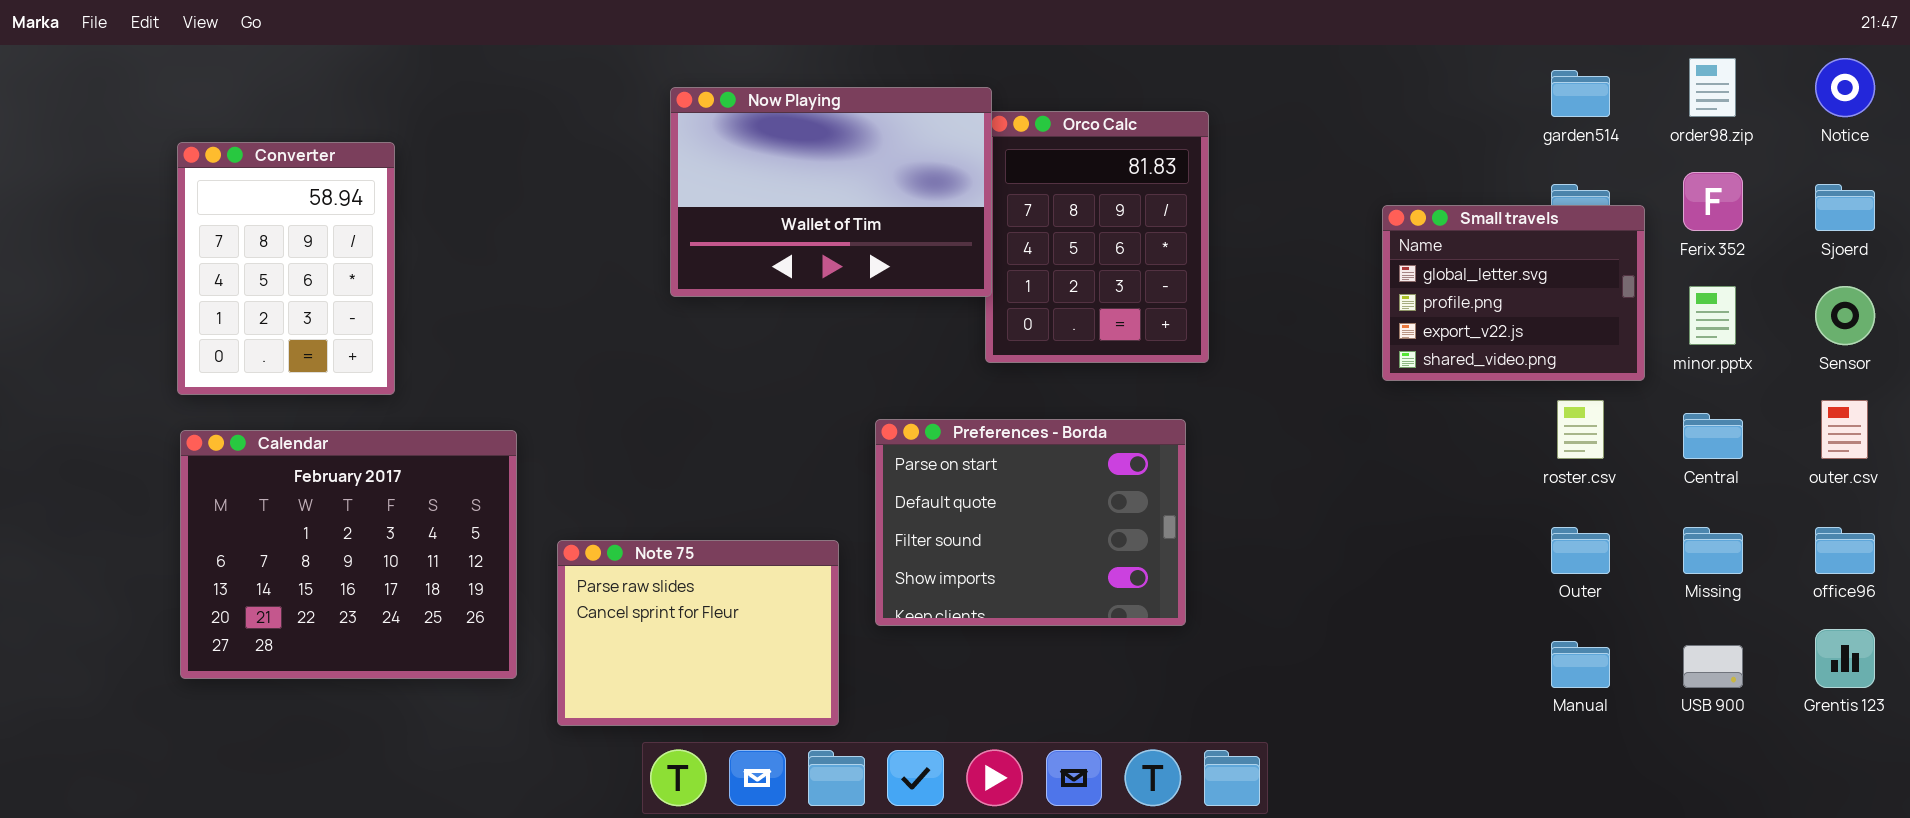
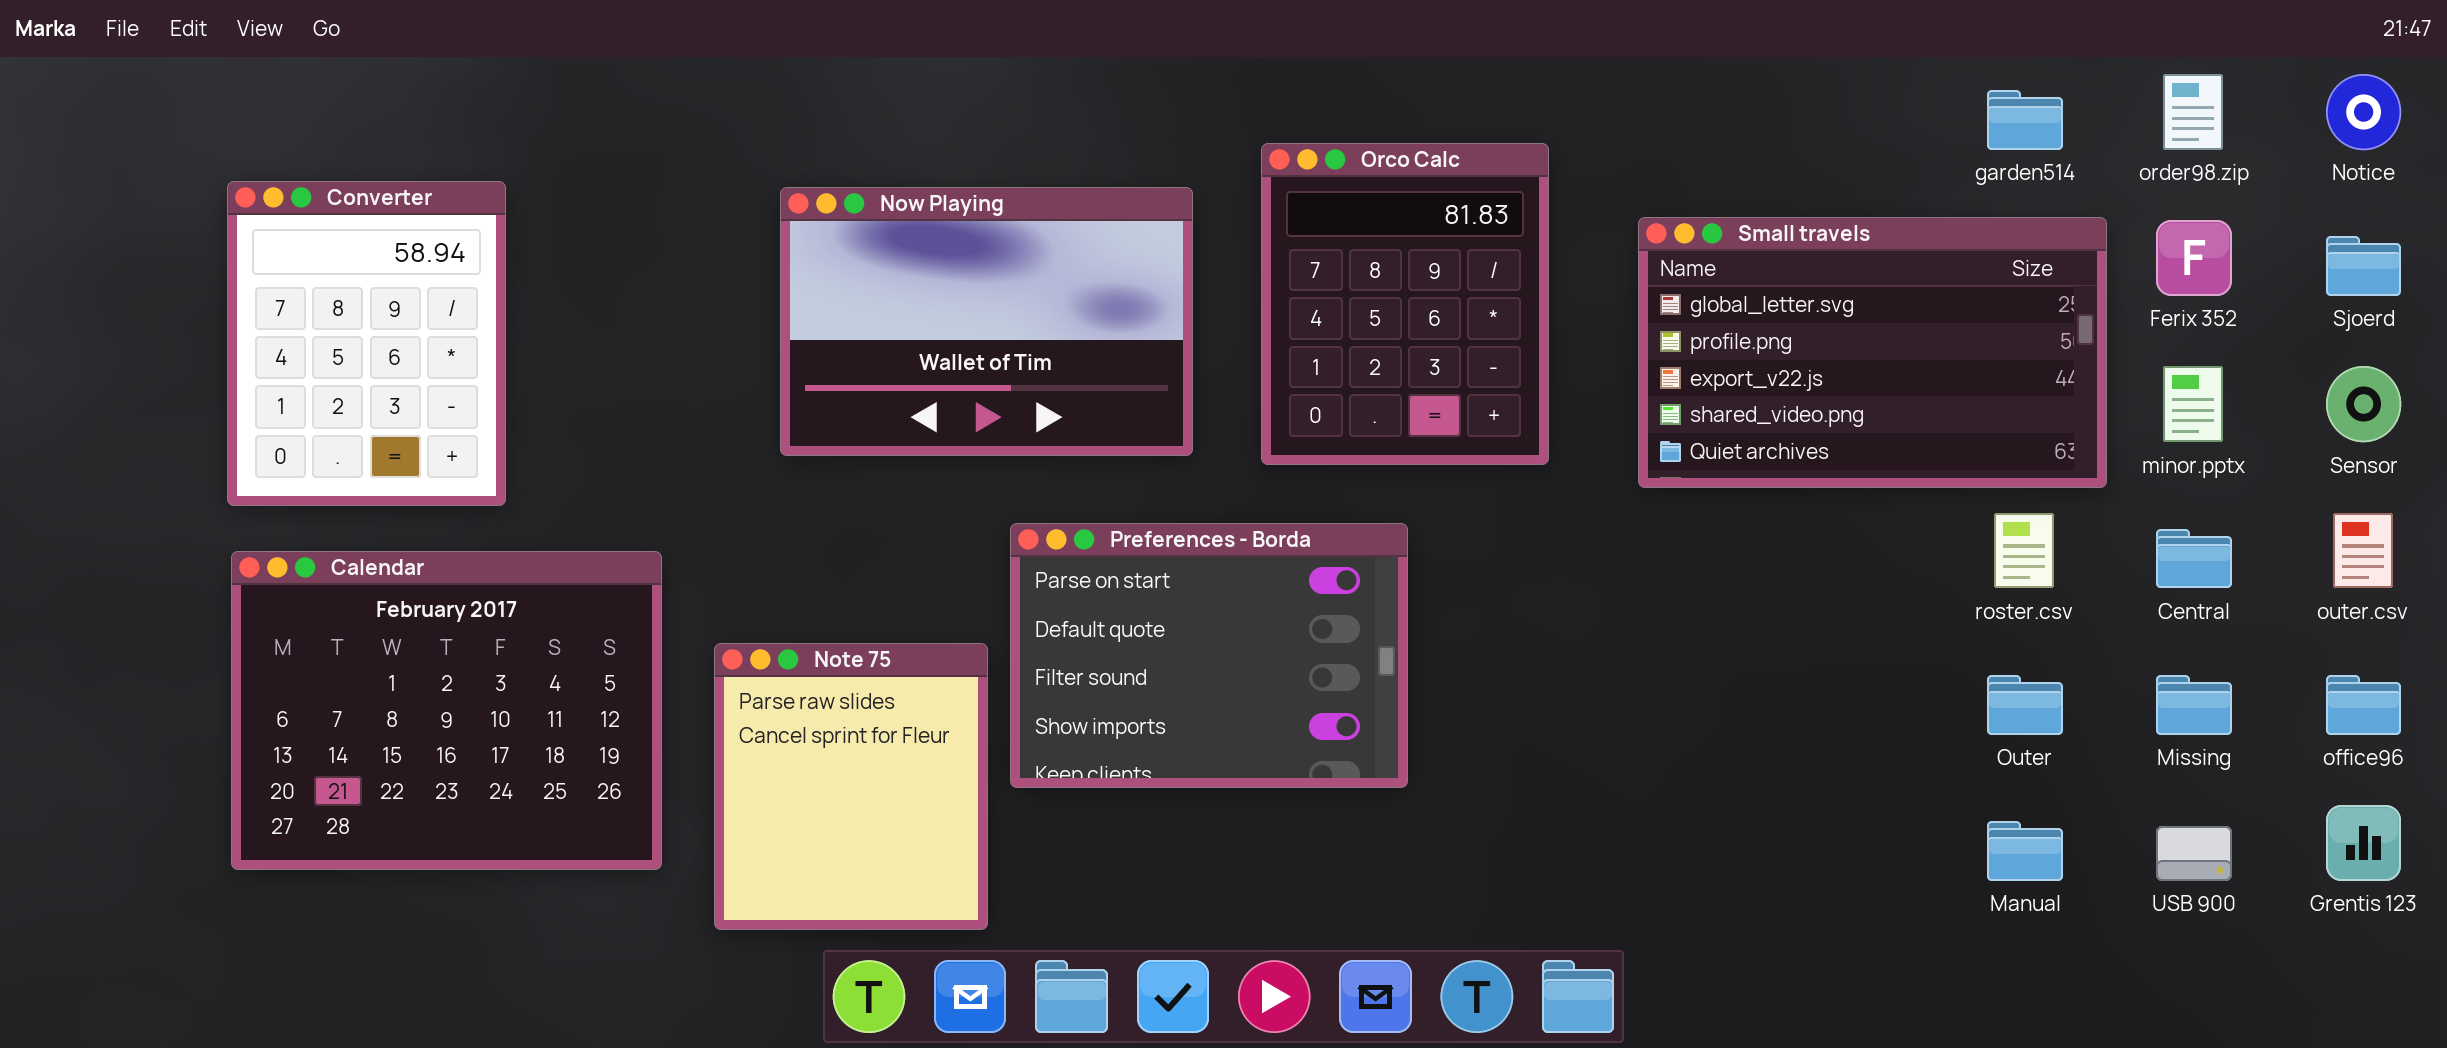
Now Playing: [670,87,992,297] -> [780,187,1193,456], moved
Small travels: [1382,205,1645,381] -> [1638,217,2107,488], resized
Preferences - Borda: [875,419,1186,626] -> [1010,523,1408,788], moved
Note 75: [557,540,839,726] -> [714,643,988,930], resized

